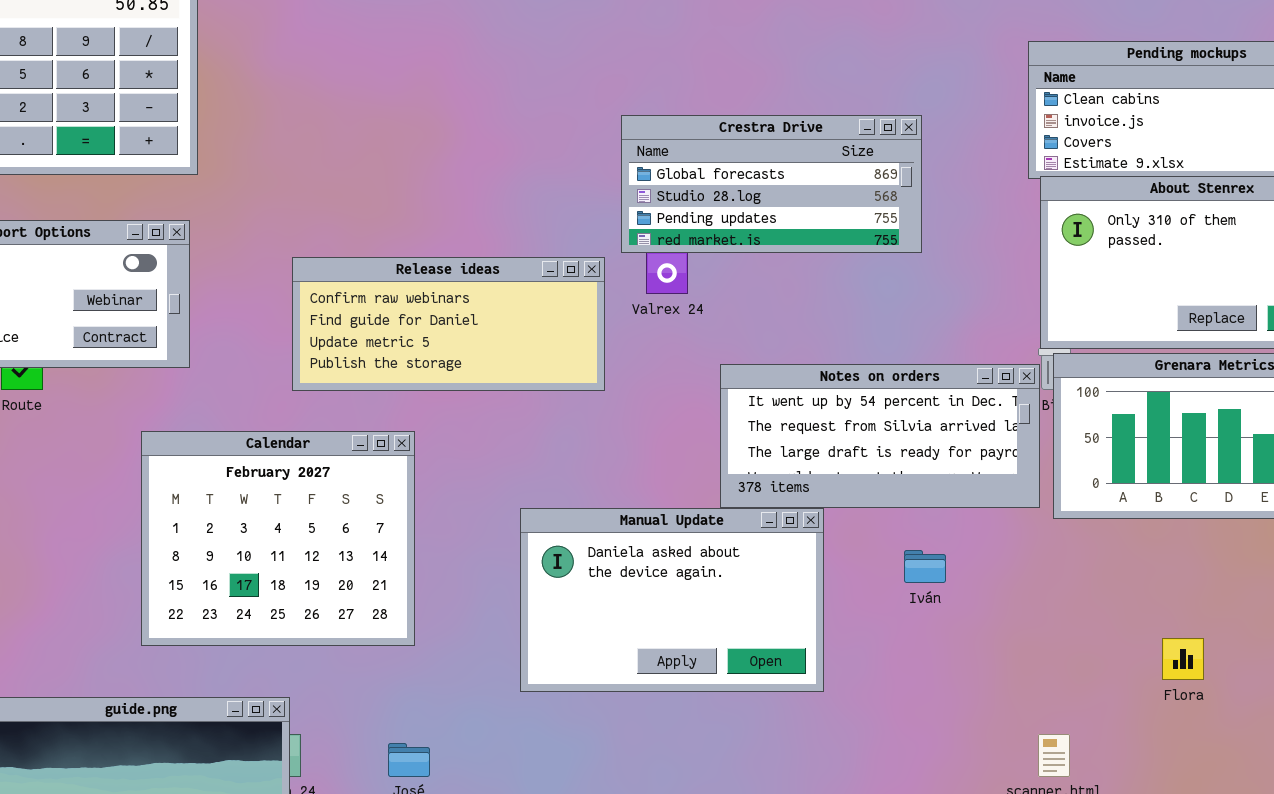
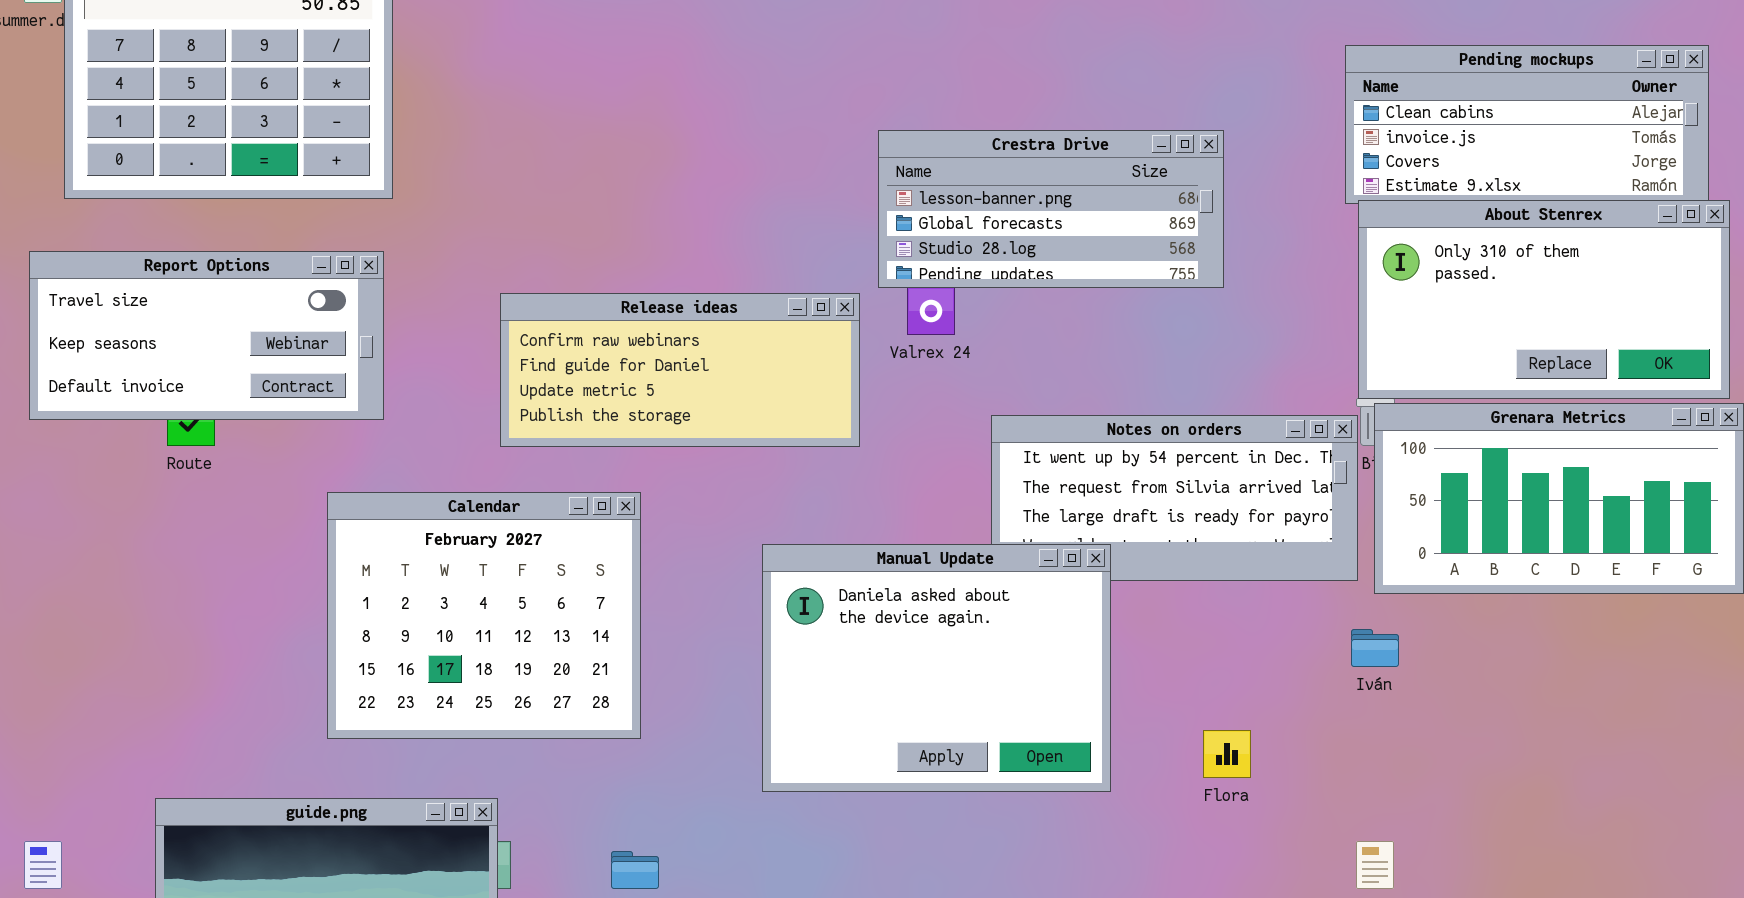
Crestra Drive: [621,115,922,253] -> [878,130,1224,288], scrolled up 1 row
Manual Update: [520,508,824,692] -> [762,544,1111,792], resized
Iván: [904,550,946,583] -> [1351,629,1399,667], moved
Flora: [1162,638,1204,680] -> [1203,730,1251,778], moved

